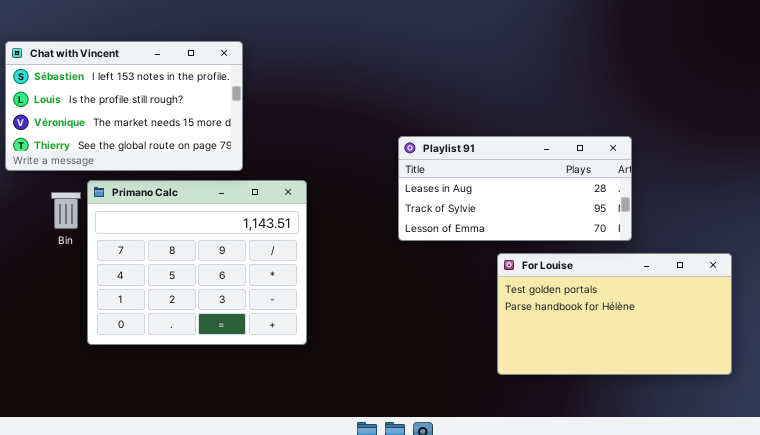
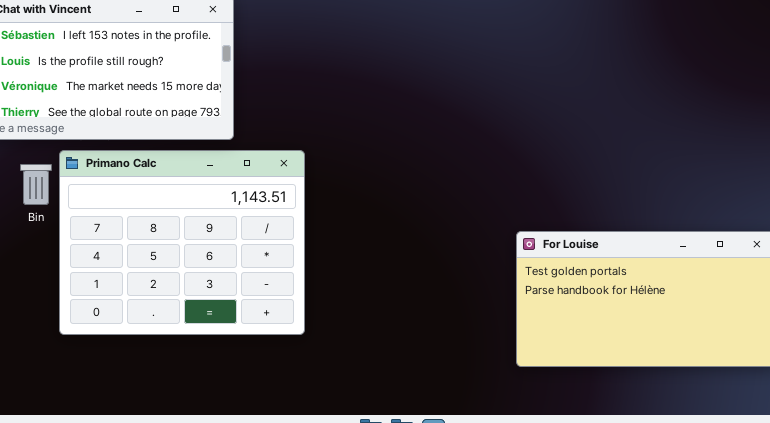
Playlist 91: [398,136,632,241] -> none, closed

